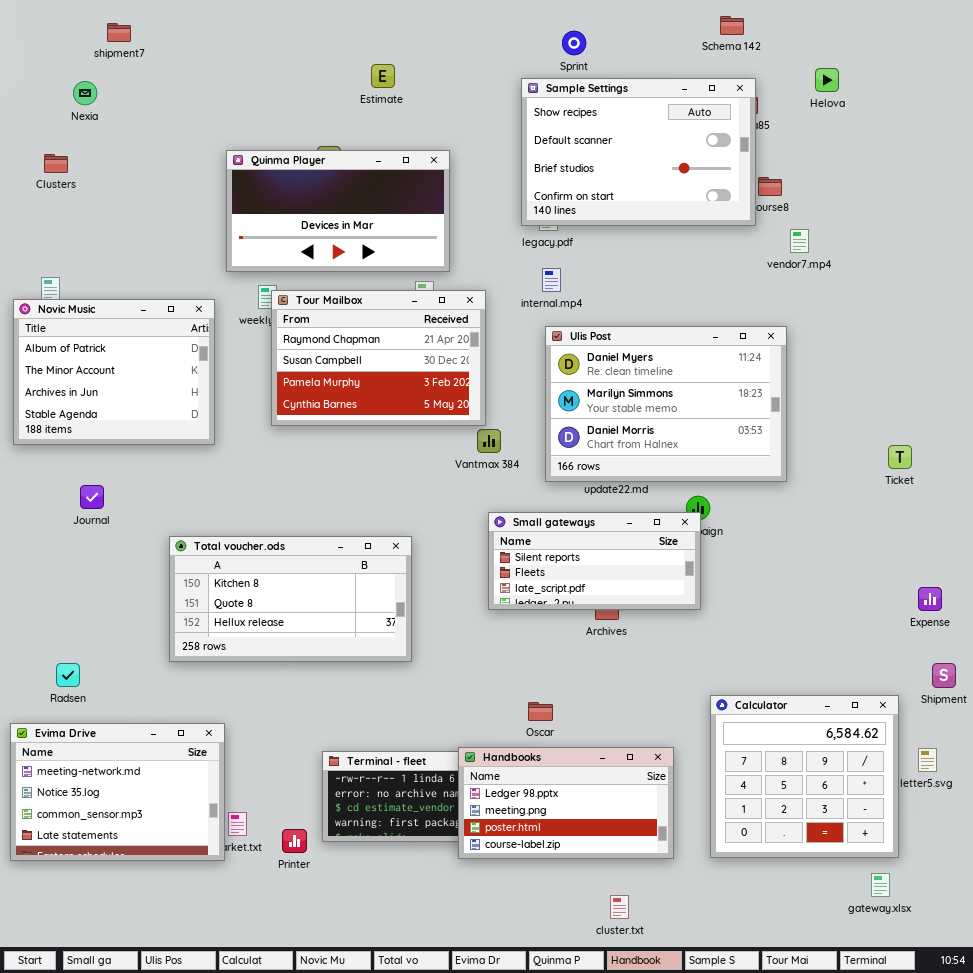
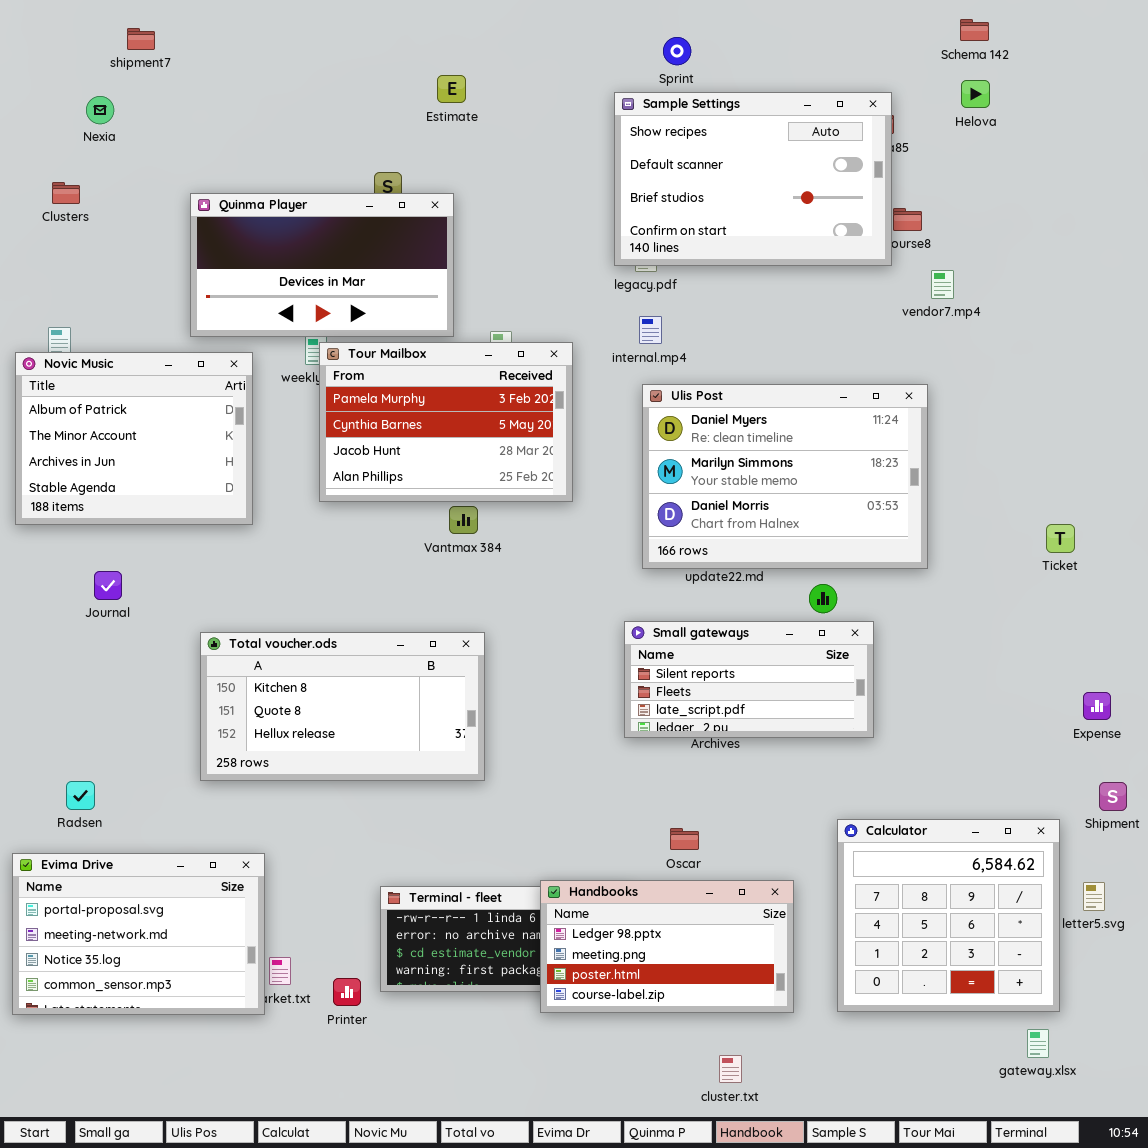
Schema 142: [720,16,744,35] -> [960,19,989,41], moved
Quinma Player: [226,150,450,272] -> [190,193,454,337], moved
Tour Mailbox: [271,290,486,426] -> [319,342,573,502], scrolled down 2 rows
Vantmax 384: [477,429,501,453] -> [449,506,478,534], moved
Small gateways: [488,512,701,610] -> [624,621,874,738], moved
Oscar: [528,702,553,721] -> [670,828,699,850], moved
Evima Drive: [10,723,225,861] -> [12,853,265,1015], scrolled up 1 row

